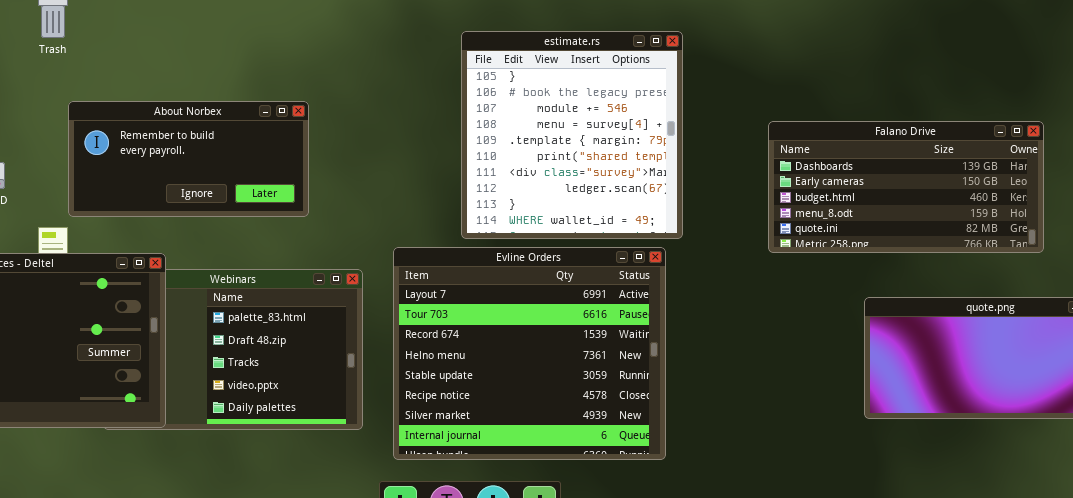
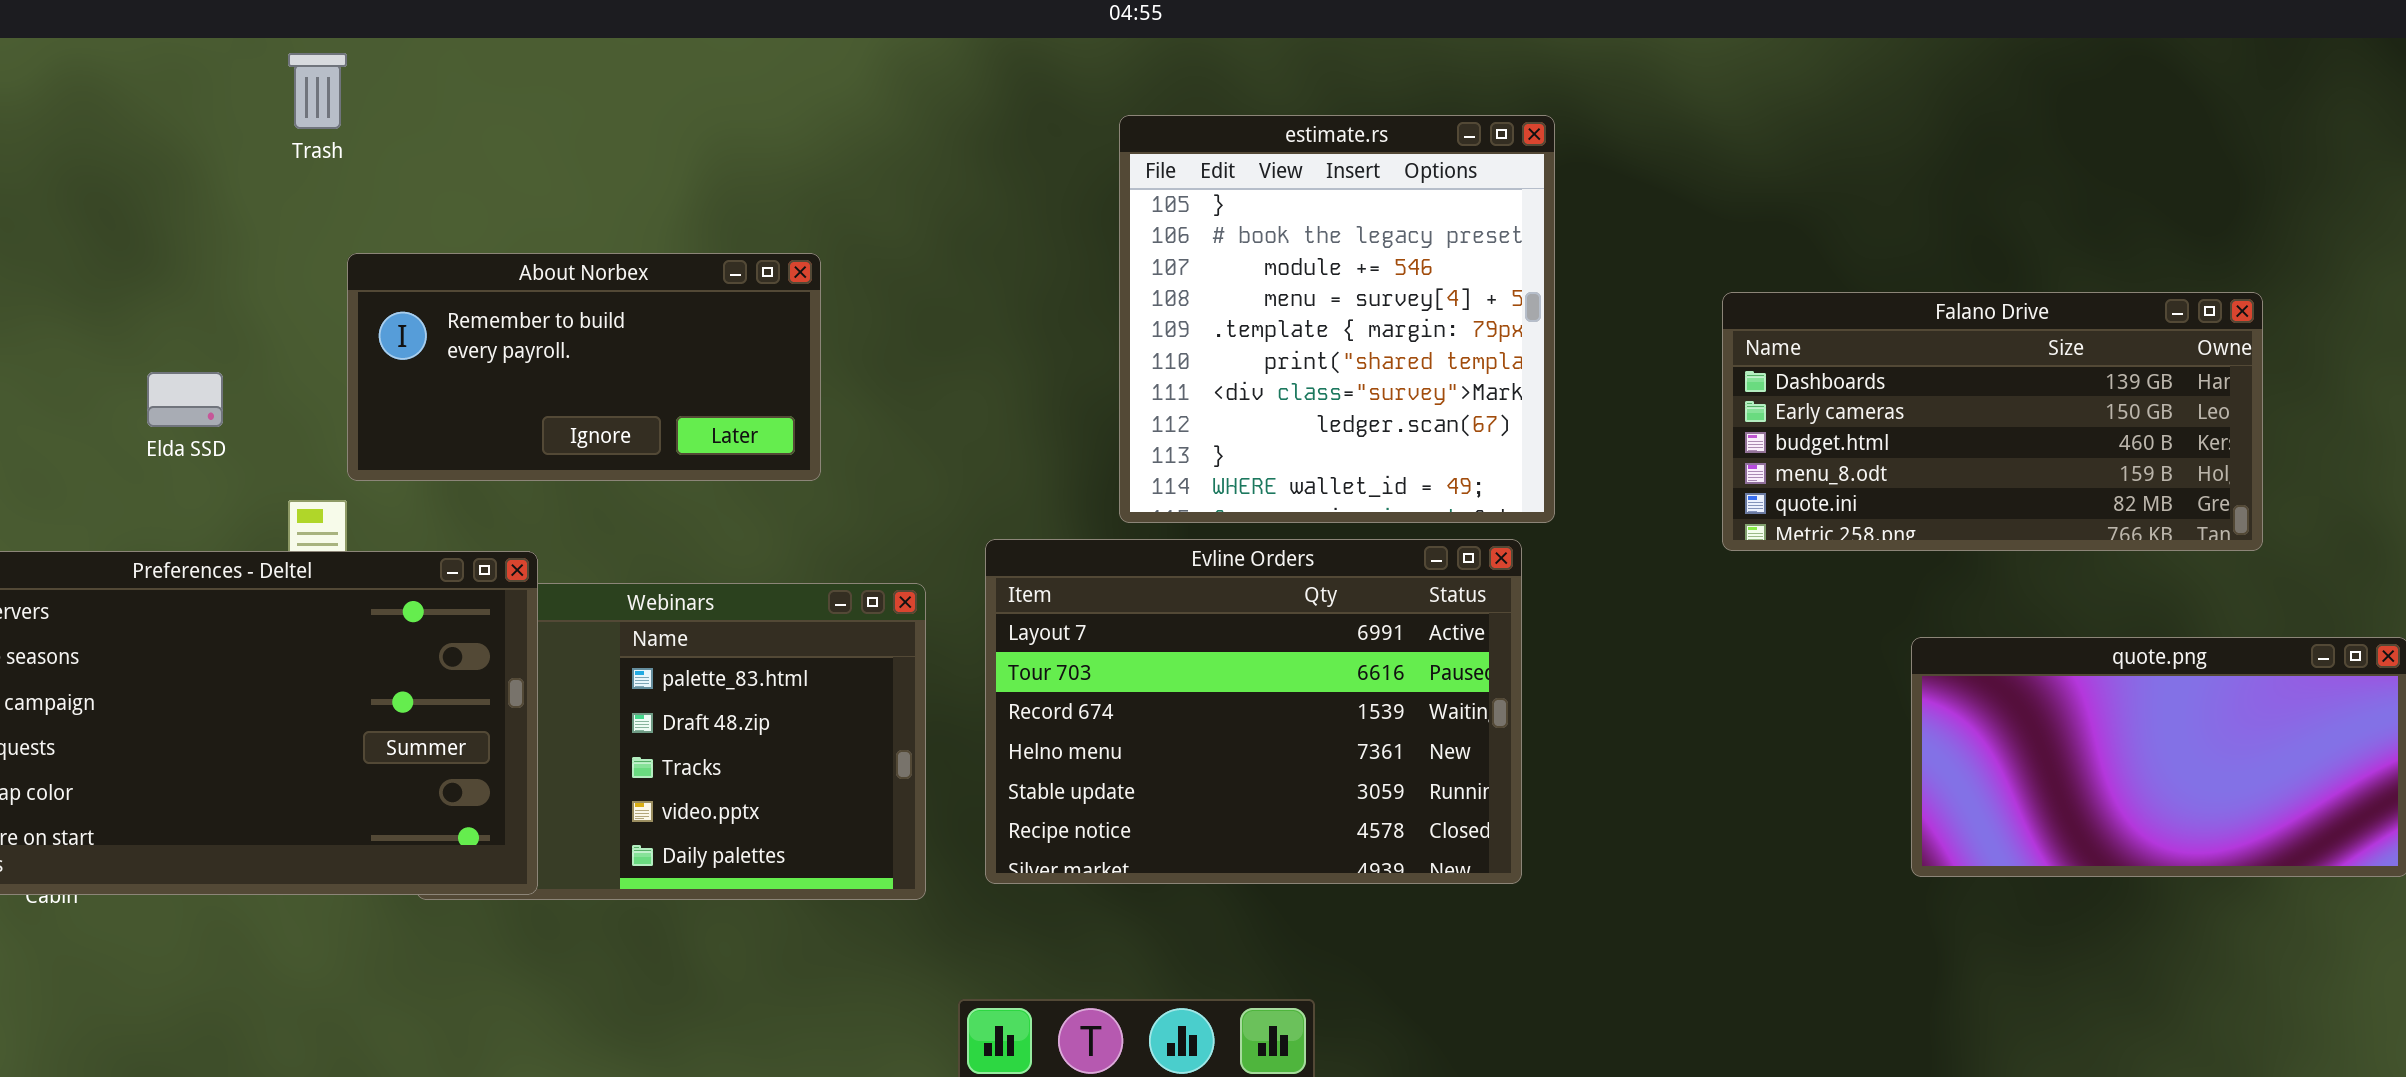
Evline Orders: [393,247,666,460] -> [985,539,1522,884], resized

